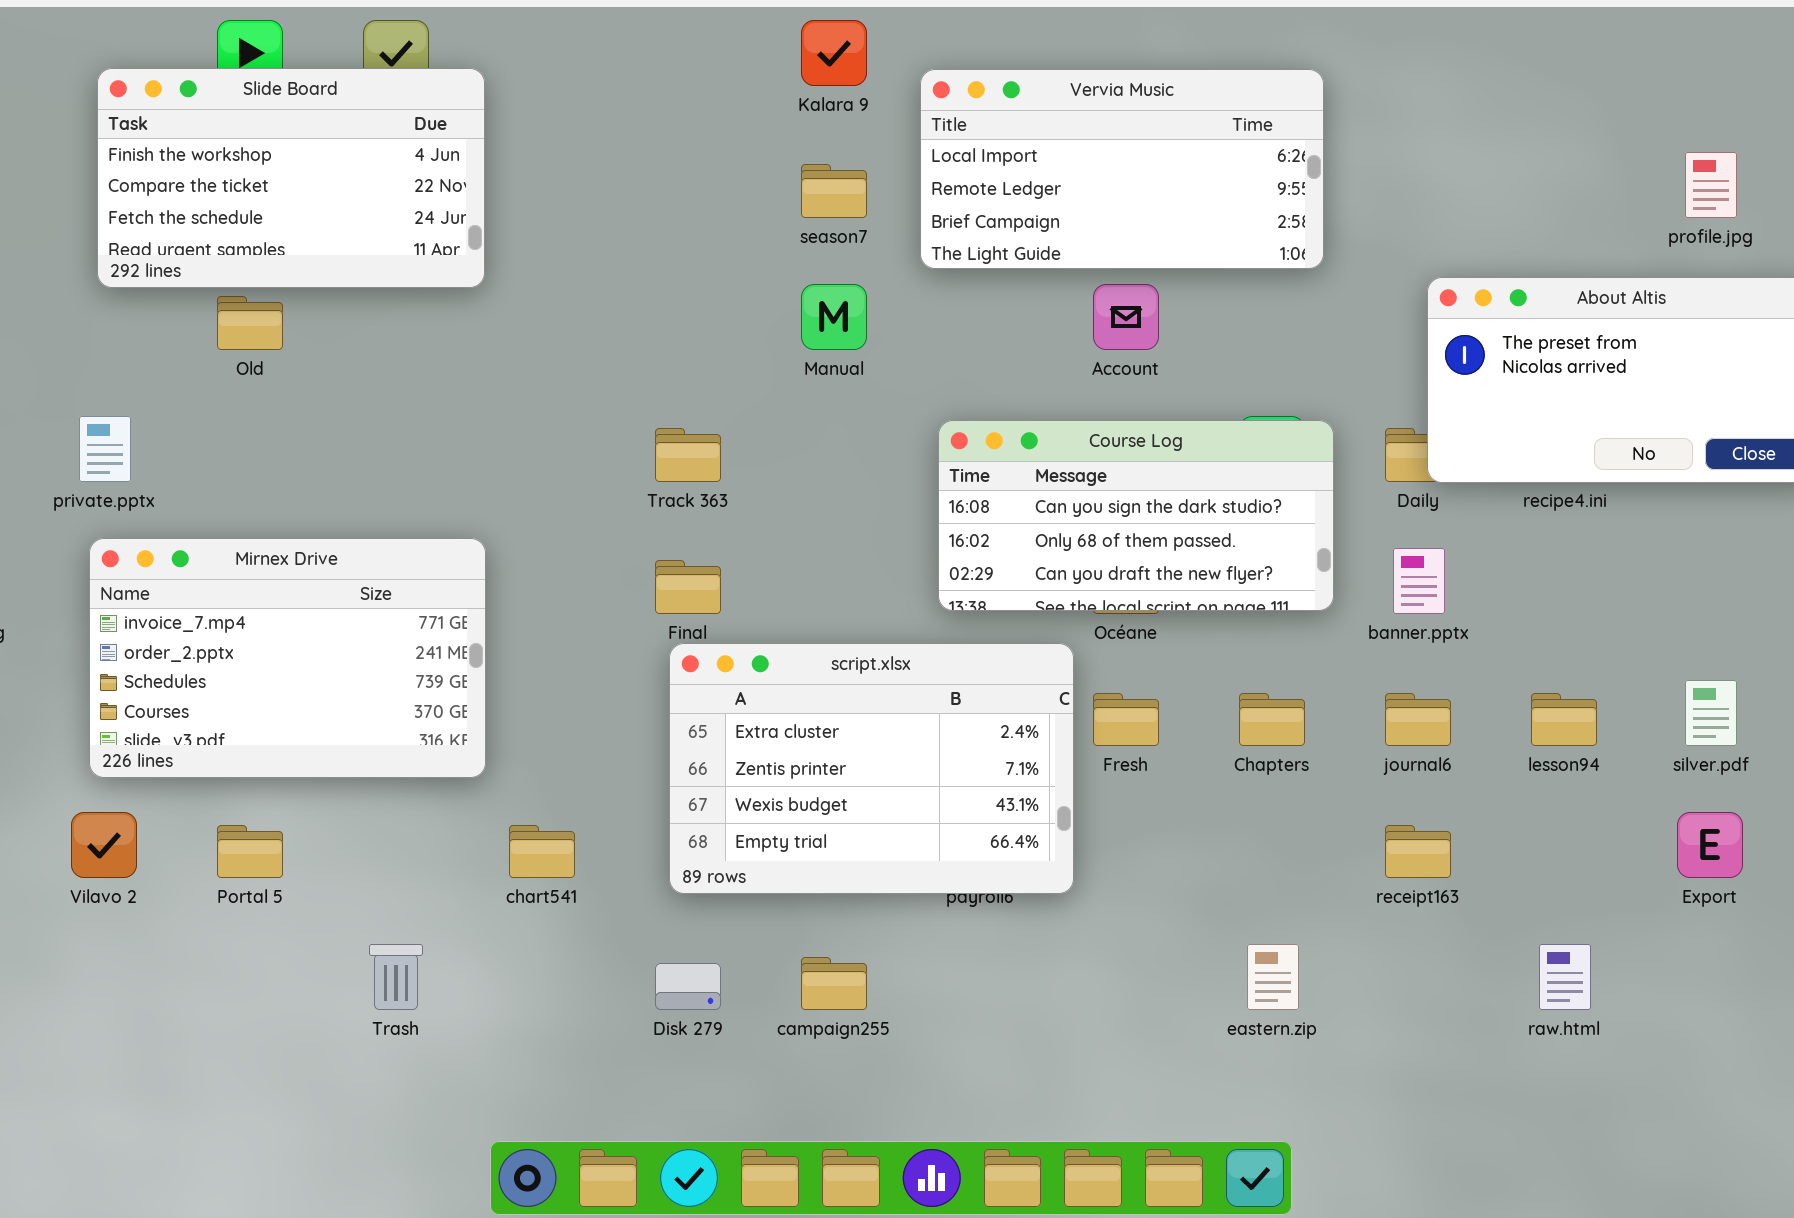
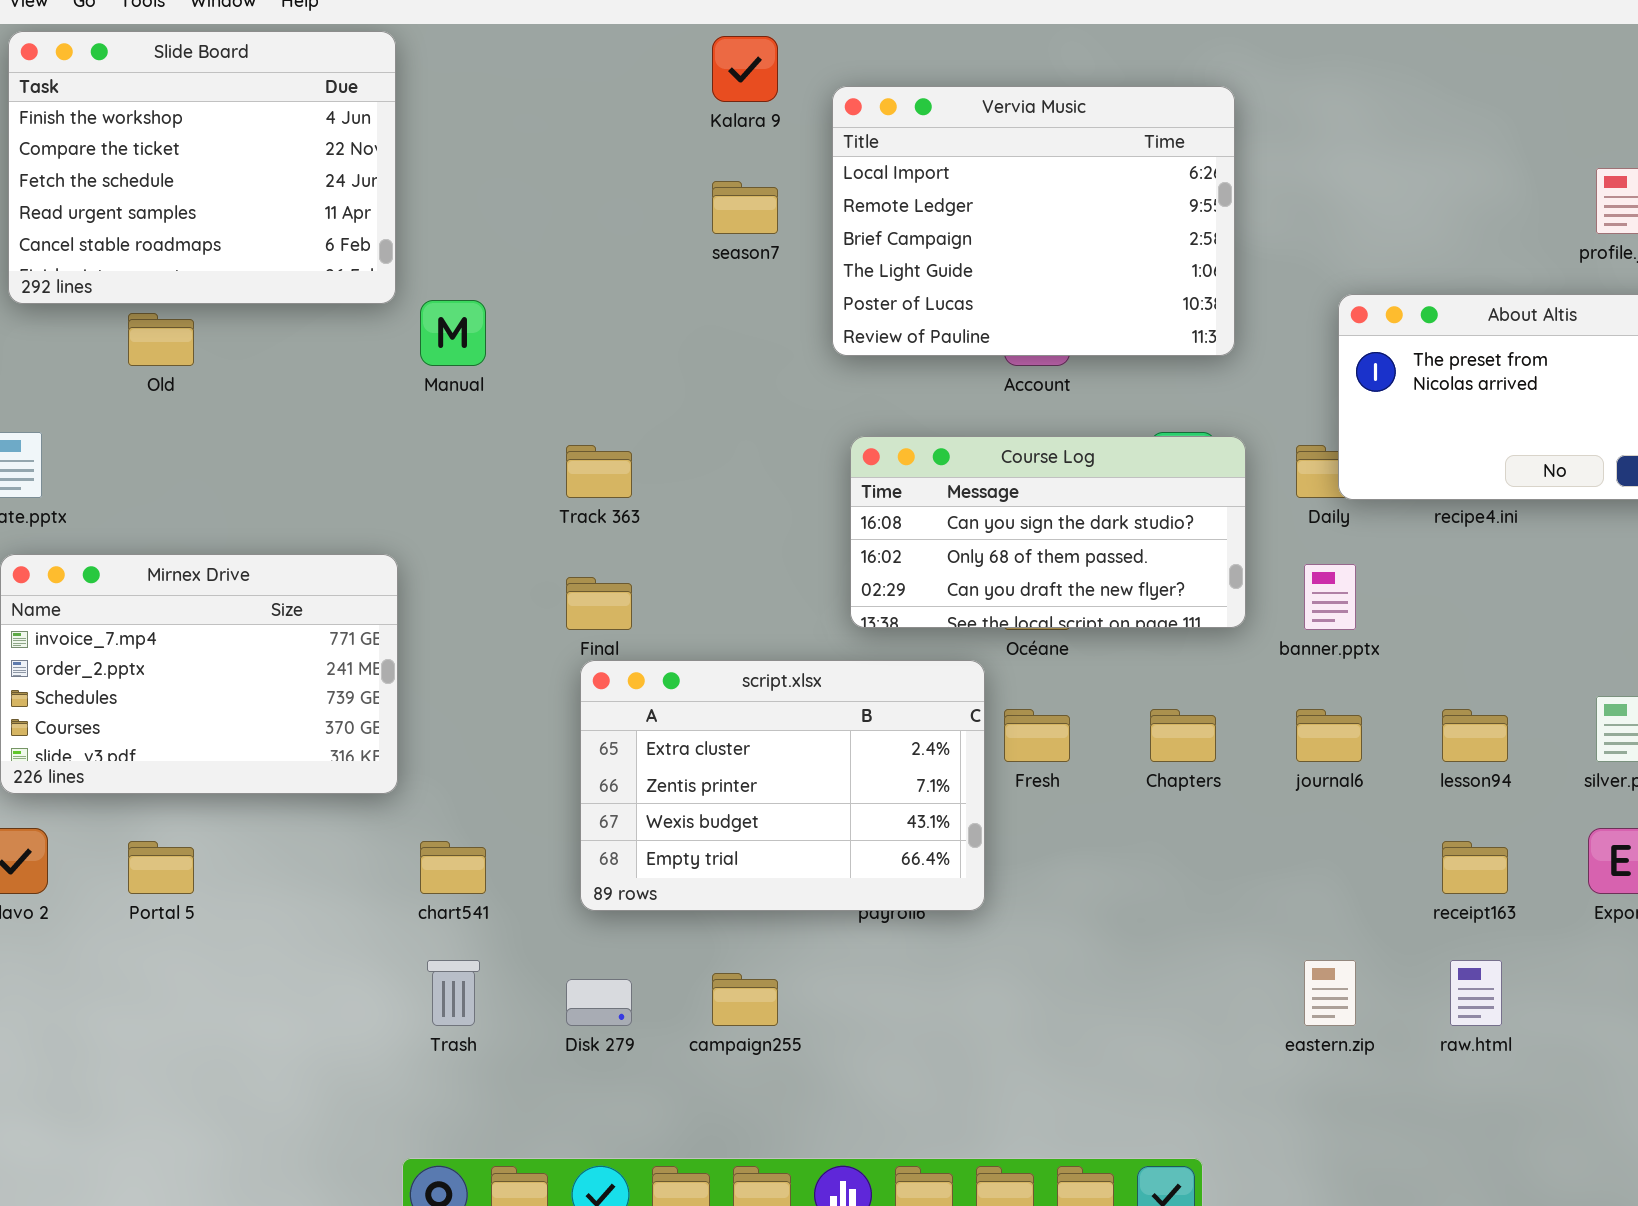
Slide Board: [97,68,485,288] -> [8,31,396,304], resized
Vervia Music: [920,69,1324,269] -> [832,86,1235,356], resized
Manual: [801,284,867,350] -> [420,300,486,366], moved
receipt163: [1385,825,1451,878] -> [1442,841,1508,894], moved
Trash: [369,944,423,1010] -> [427,960,480,1026], moved
eastern.zip: [1247,944,1299,1010] -> [1304,960,1356,1026], moved

